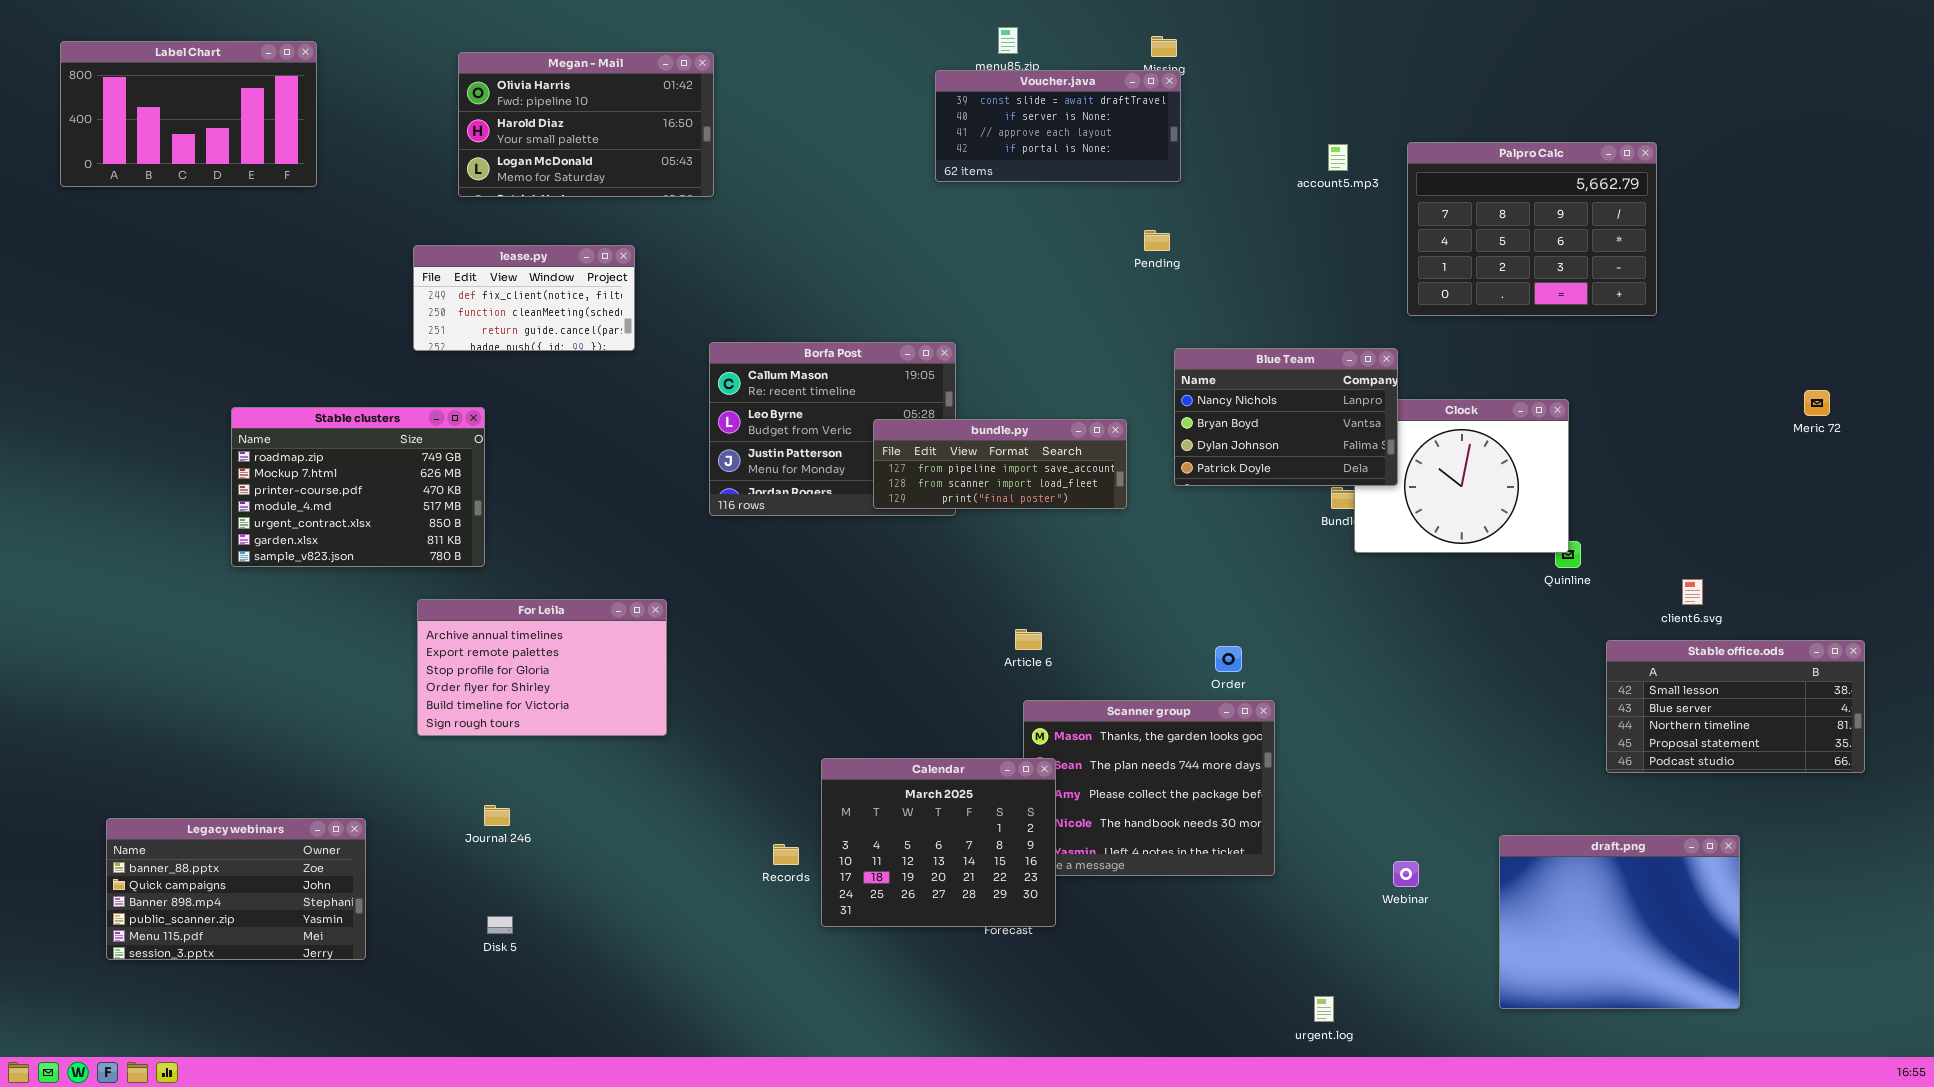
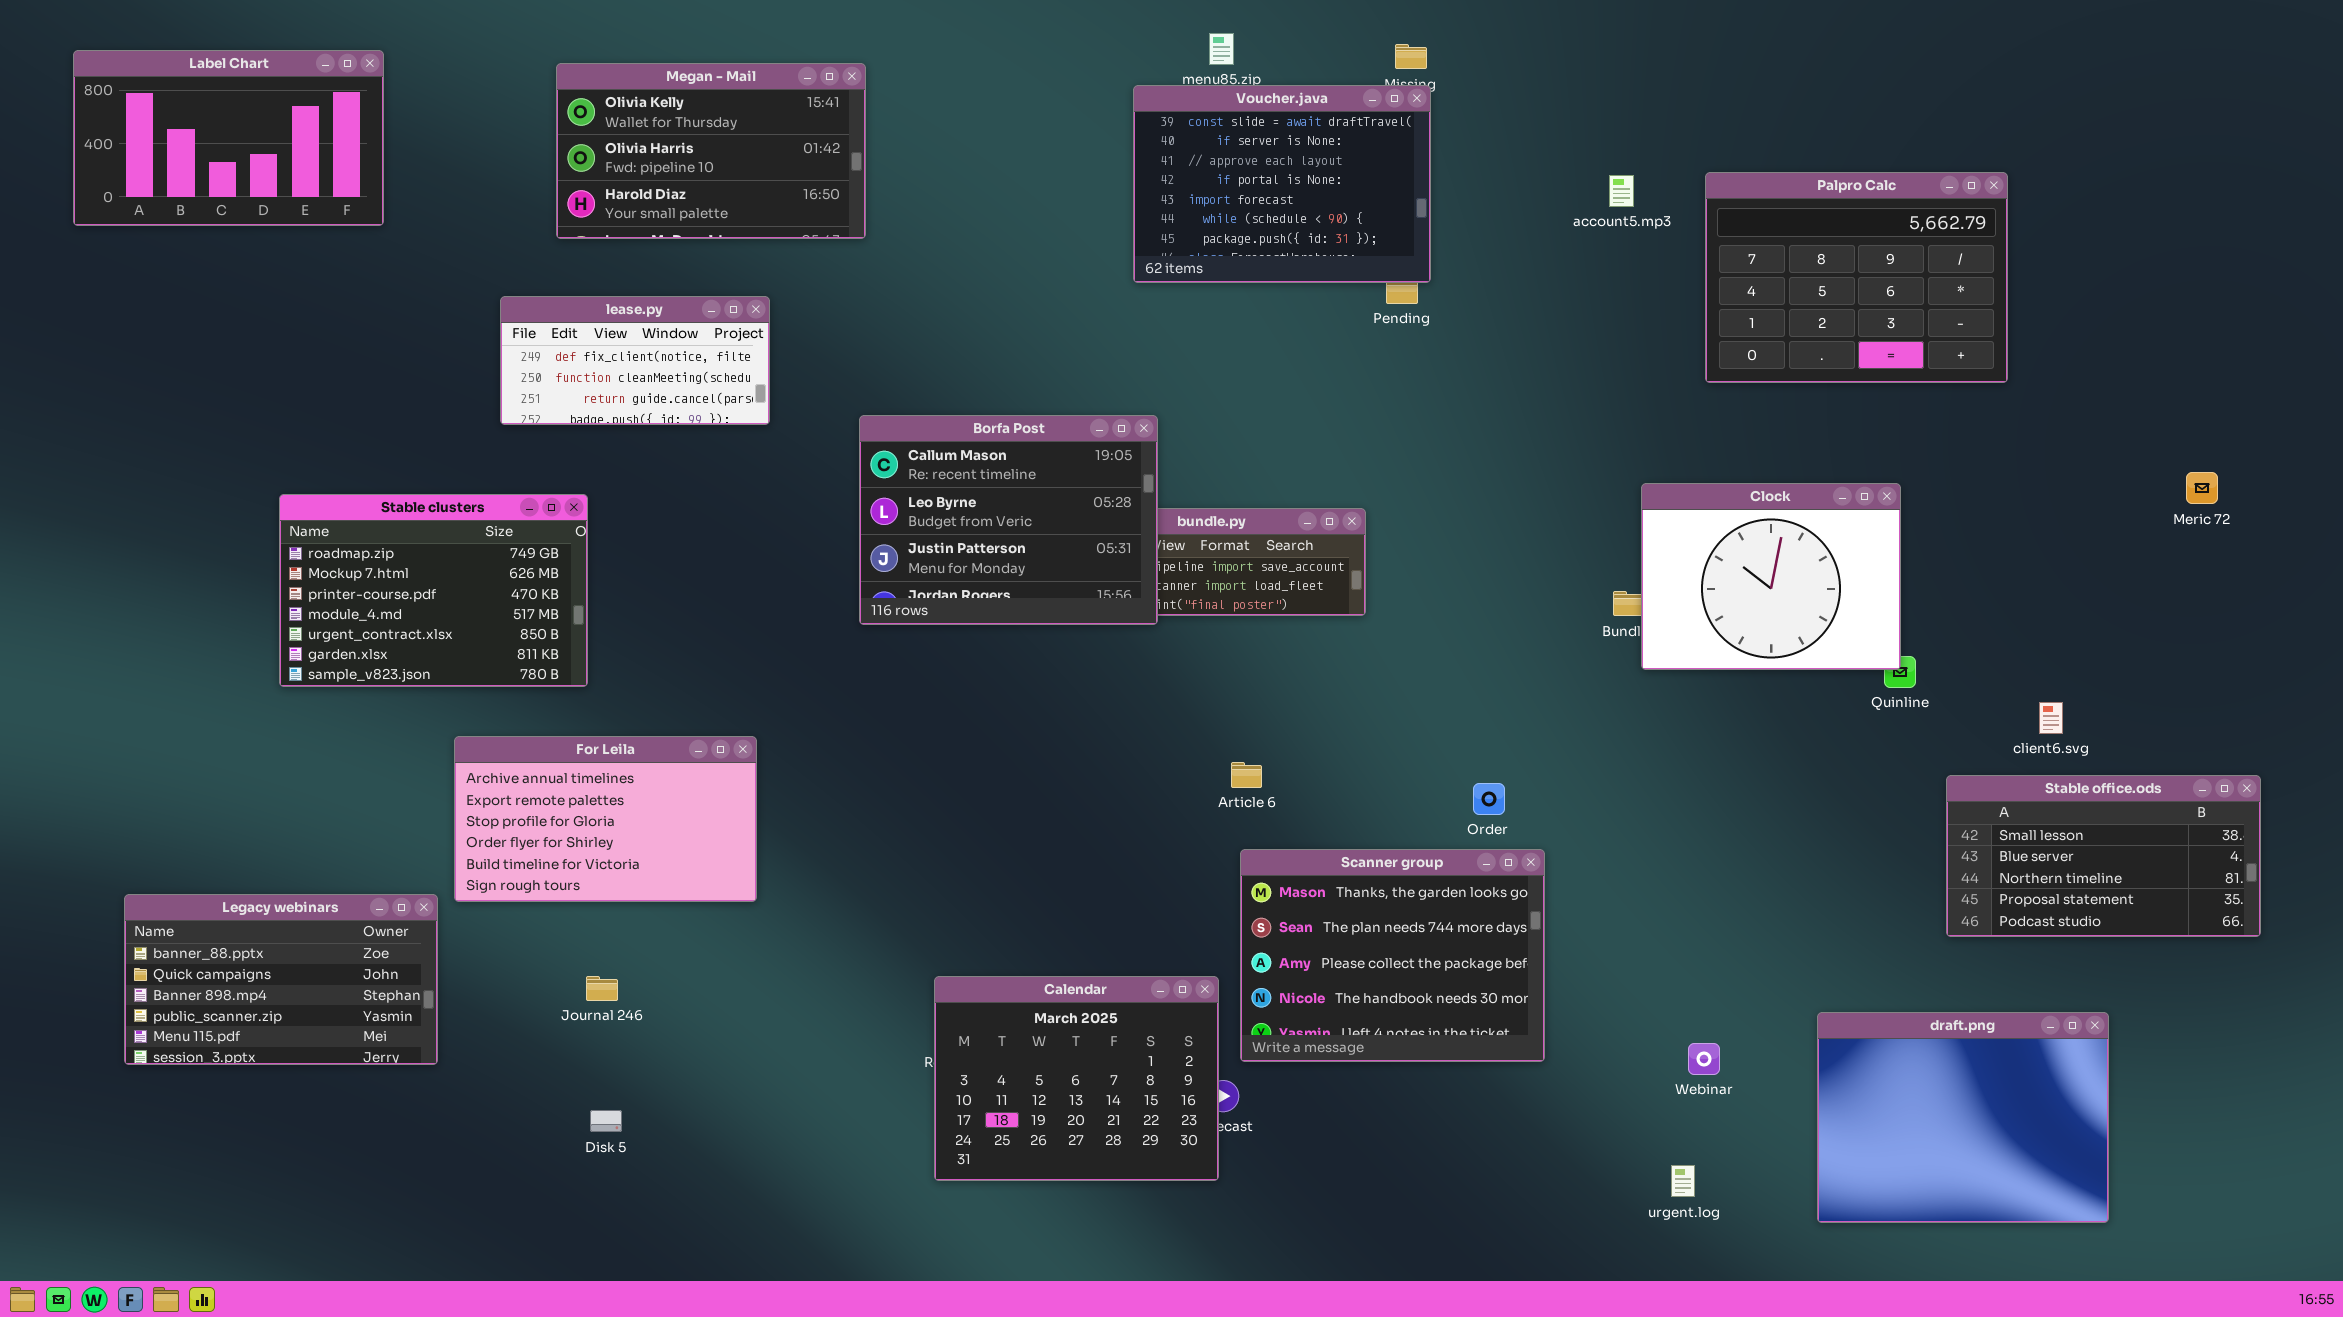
Megan - Mail: [458,52,714,197] -> [556,63,866,239], scrolled up 1 row
Voucher.java: [935,70,1181,182] -> [1133,85,1431,283], resized
Borfa Post: [709,342,956,516] -> [859,415,1158,625], raised
Blue Team: [1174,348,1398,486] -> none, closed
For Leila: [417,599,667,736] -> [454,736,757,902], moved
Calendar: [821,758,1056,927] -> [934,976,1219,1181], moved
Legacy webinars: [106,818,366,960] -> [124,894,438,1065], moved
urgent.log: [1314,996,1334,1022] -> [1671,1165,1695,1197], moved

